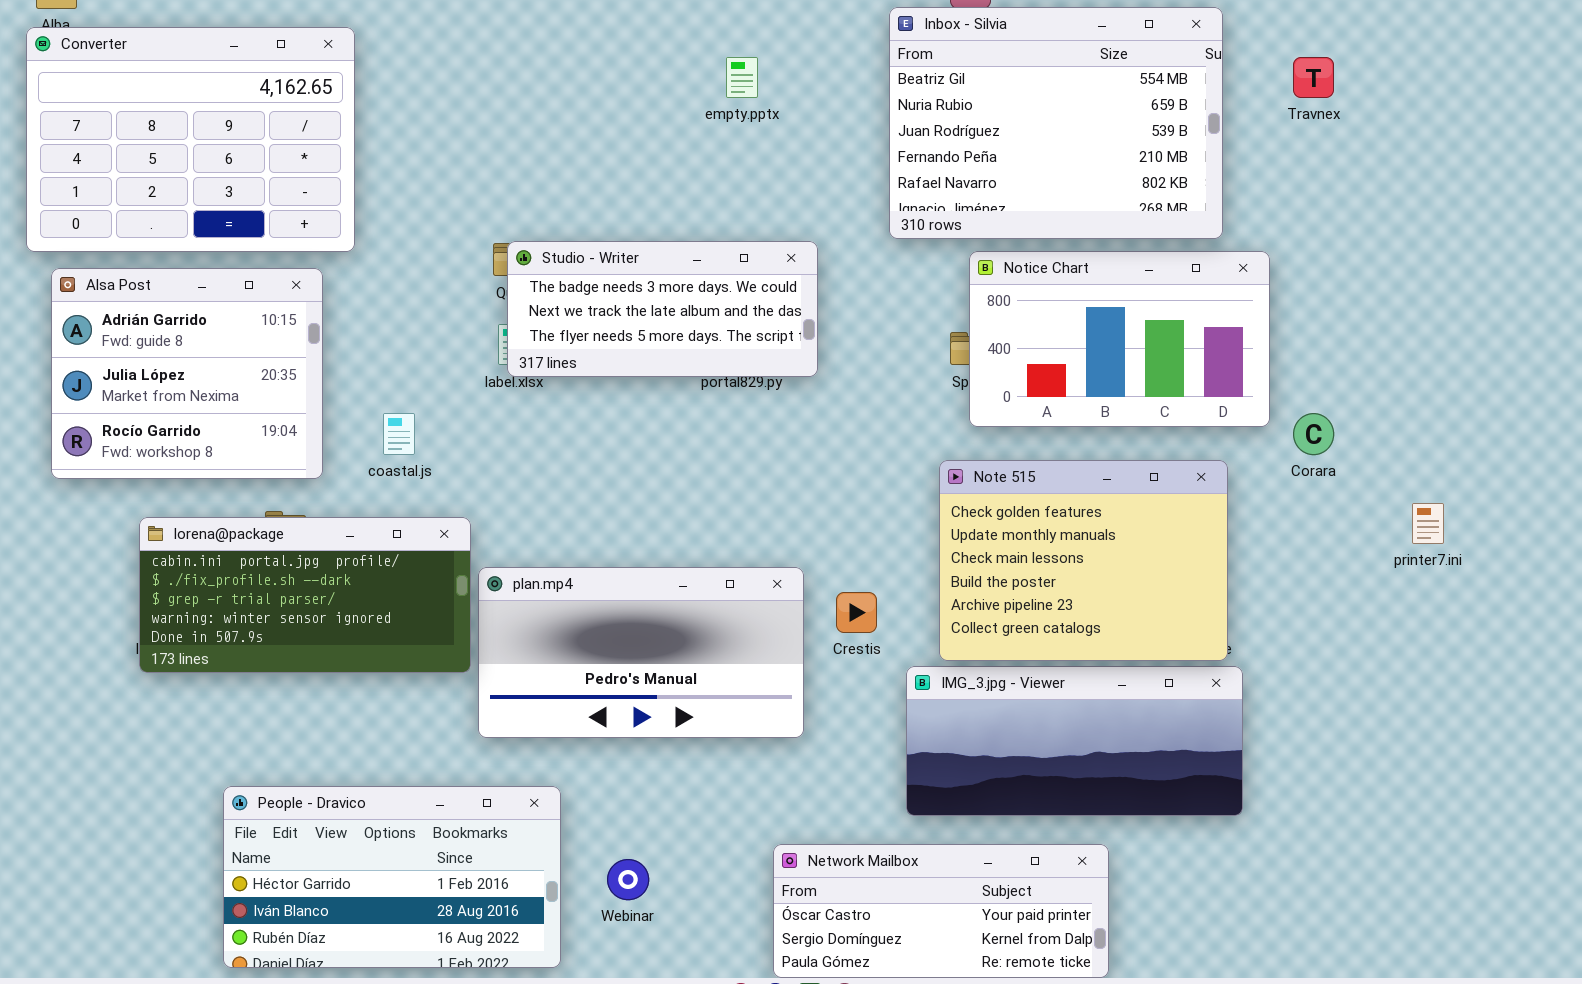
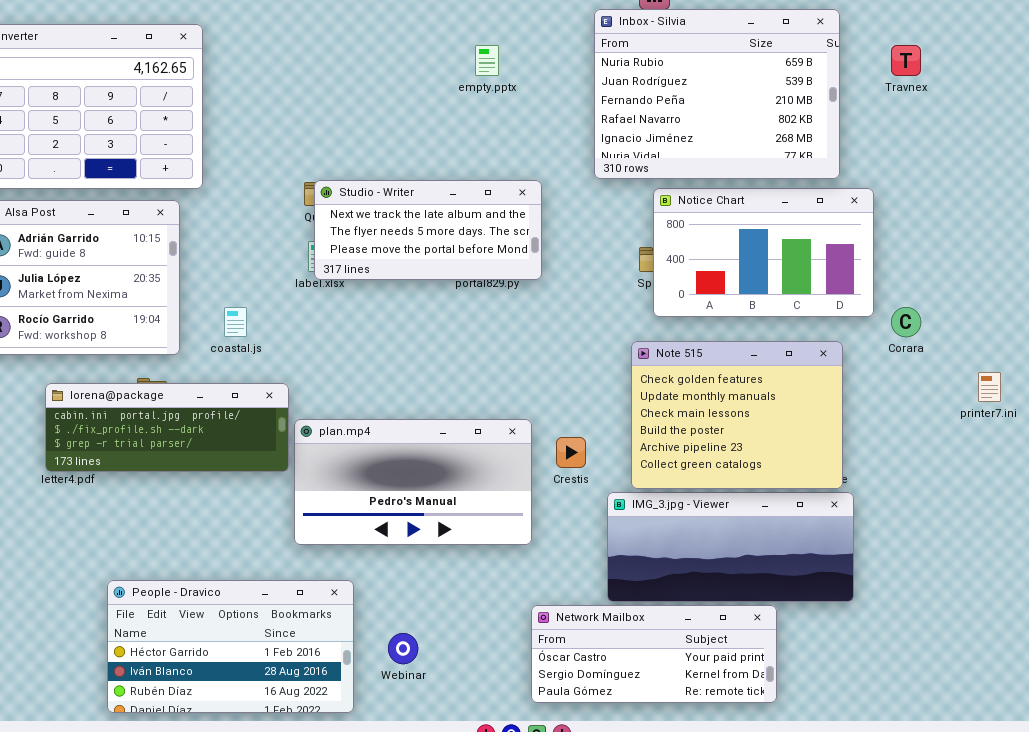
Inbox - Silvia: [889,7,1223,239] -> [594,9,840,179], scrolled down 1 row
Studio - Writer: [507,241,818,377] -> [314,180,542,280], scrolled down 1 row
lorena@package: [139,517,471,673] -> [45,383,289,472], resized
Network Mailbox: [773,844,1109,978] -> [531,605,777,703], moved

